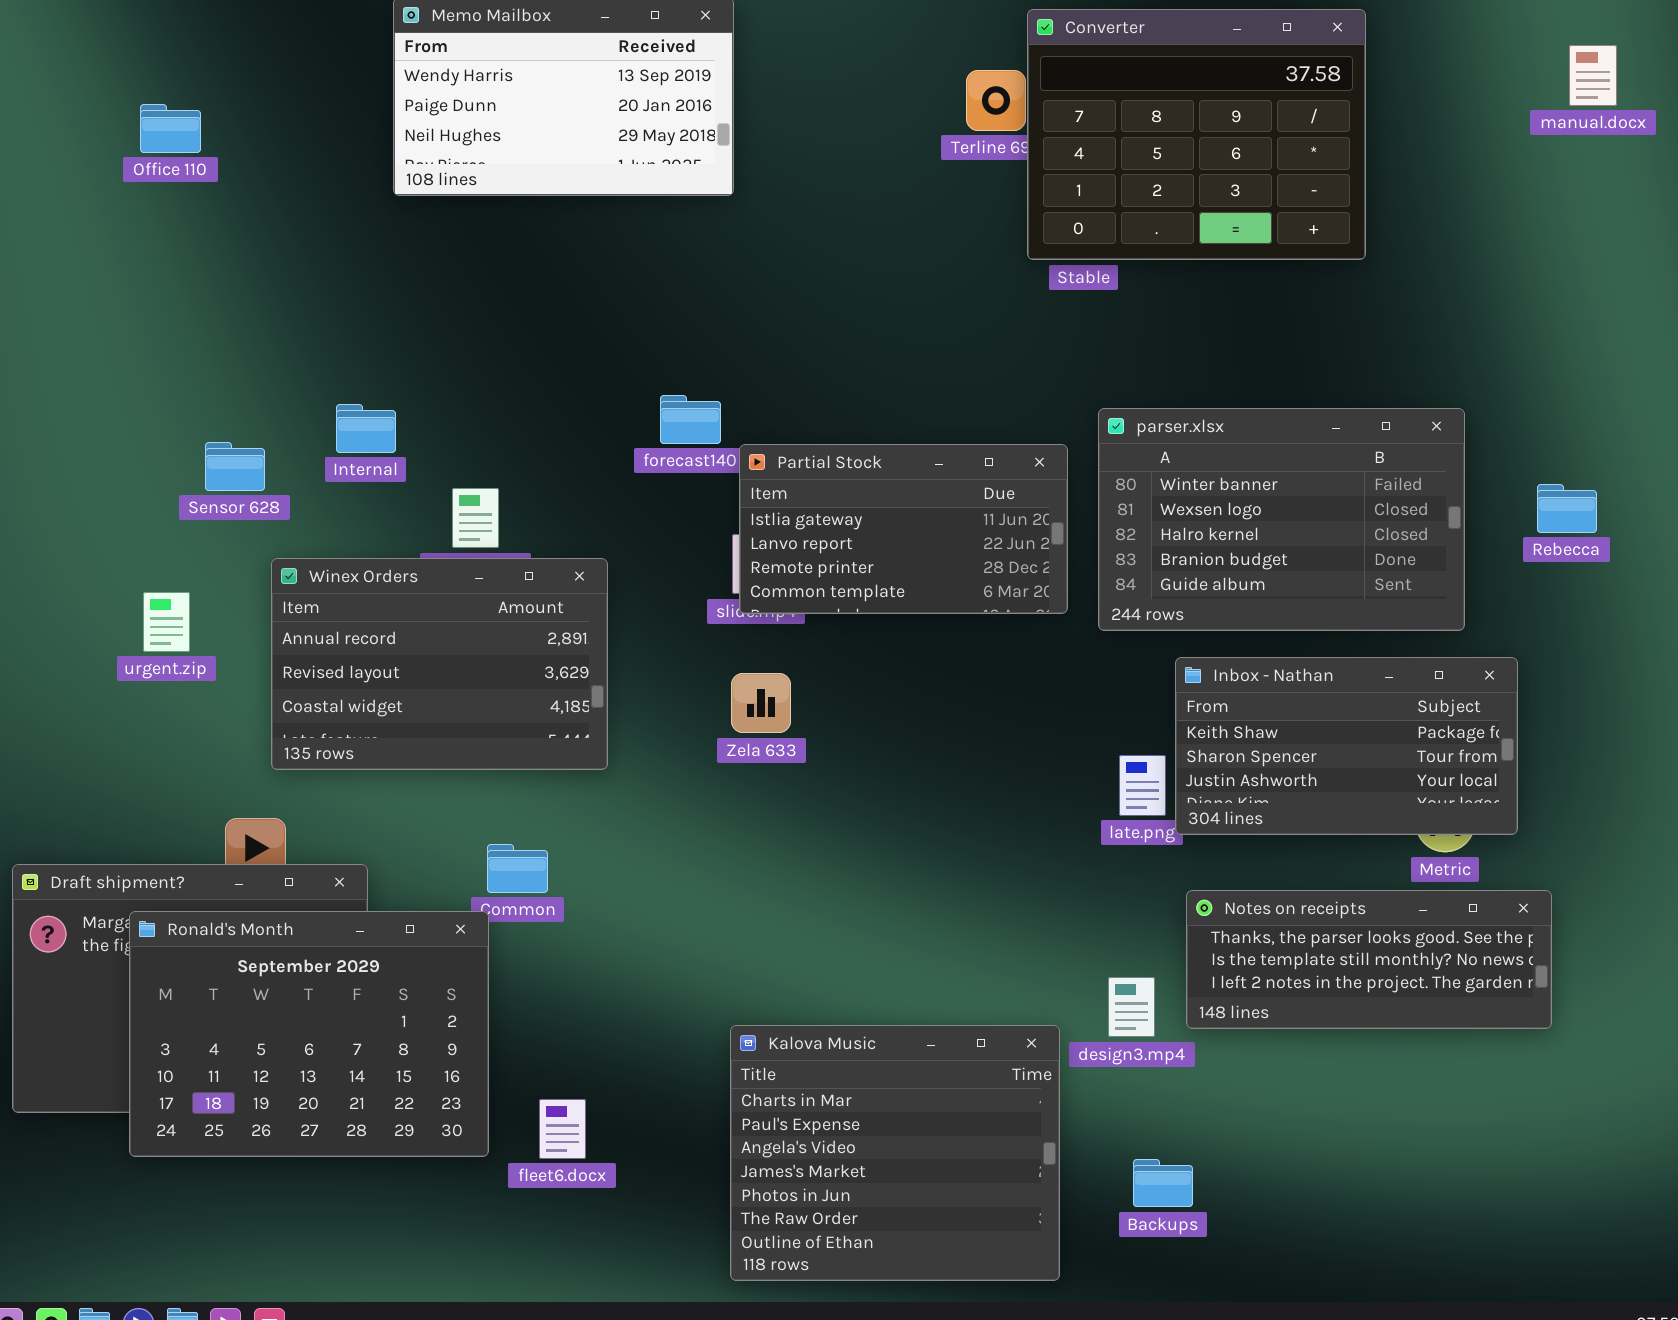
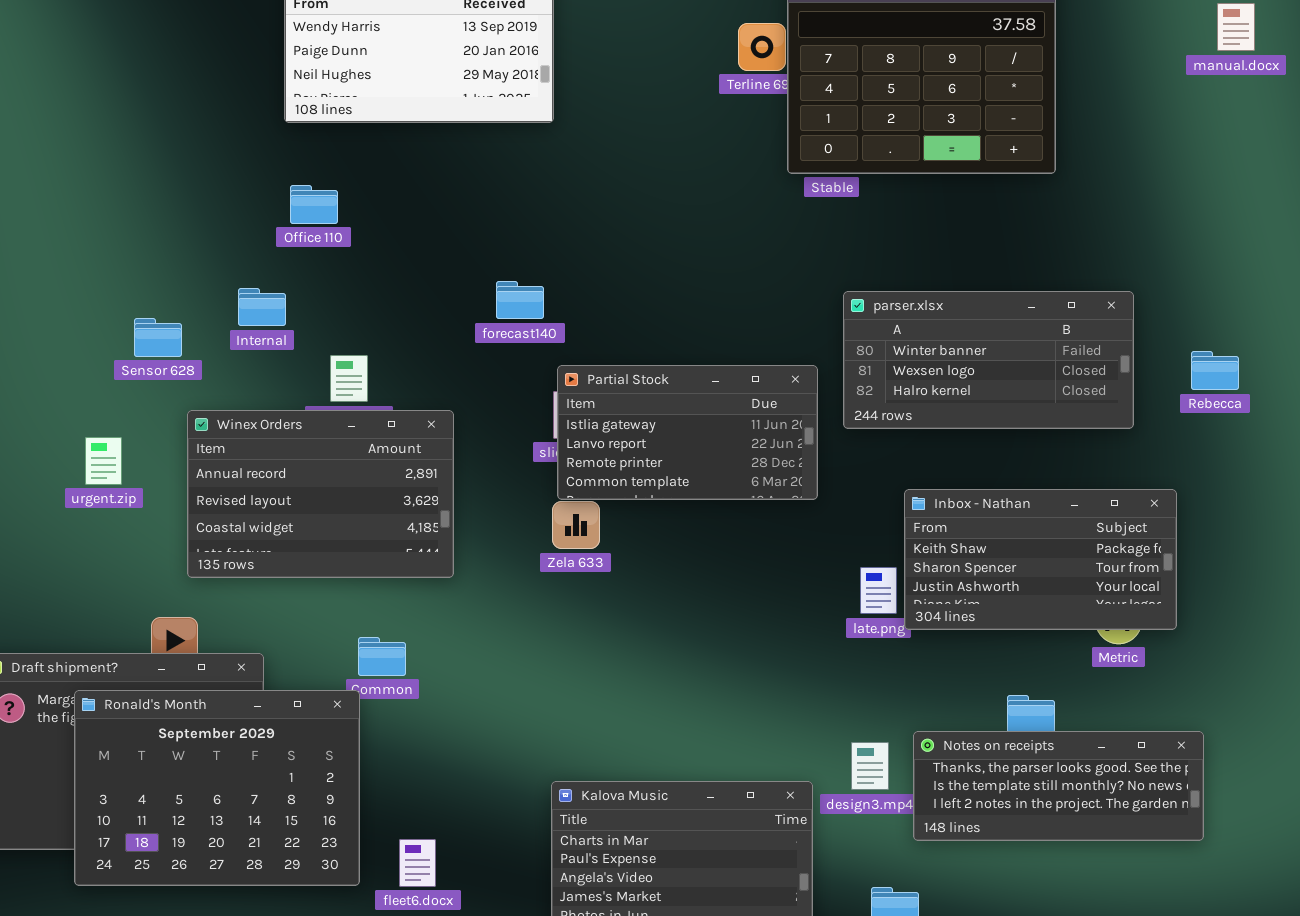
Office 110: [140,104,201,153] -> [290,185,338,224], moved
parser.xlsx: [1098,408,1465,631] -> [843,291,1134,429], resized
Partial Stock: [739,444,1068,614] -> [557,365,818,500], moved
Notes on receipts: [1186,890,1552,1029] -> [913,731,1204,841], moved

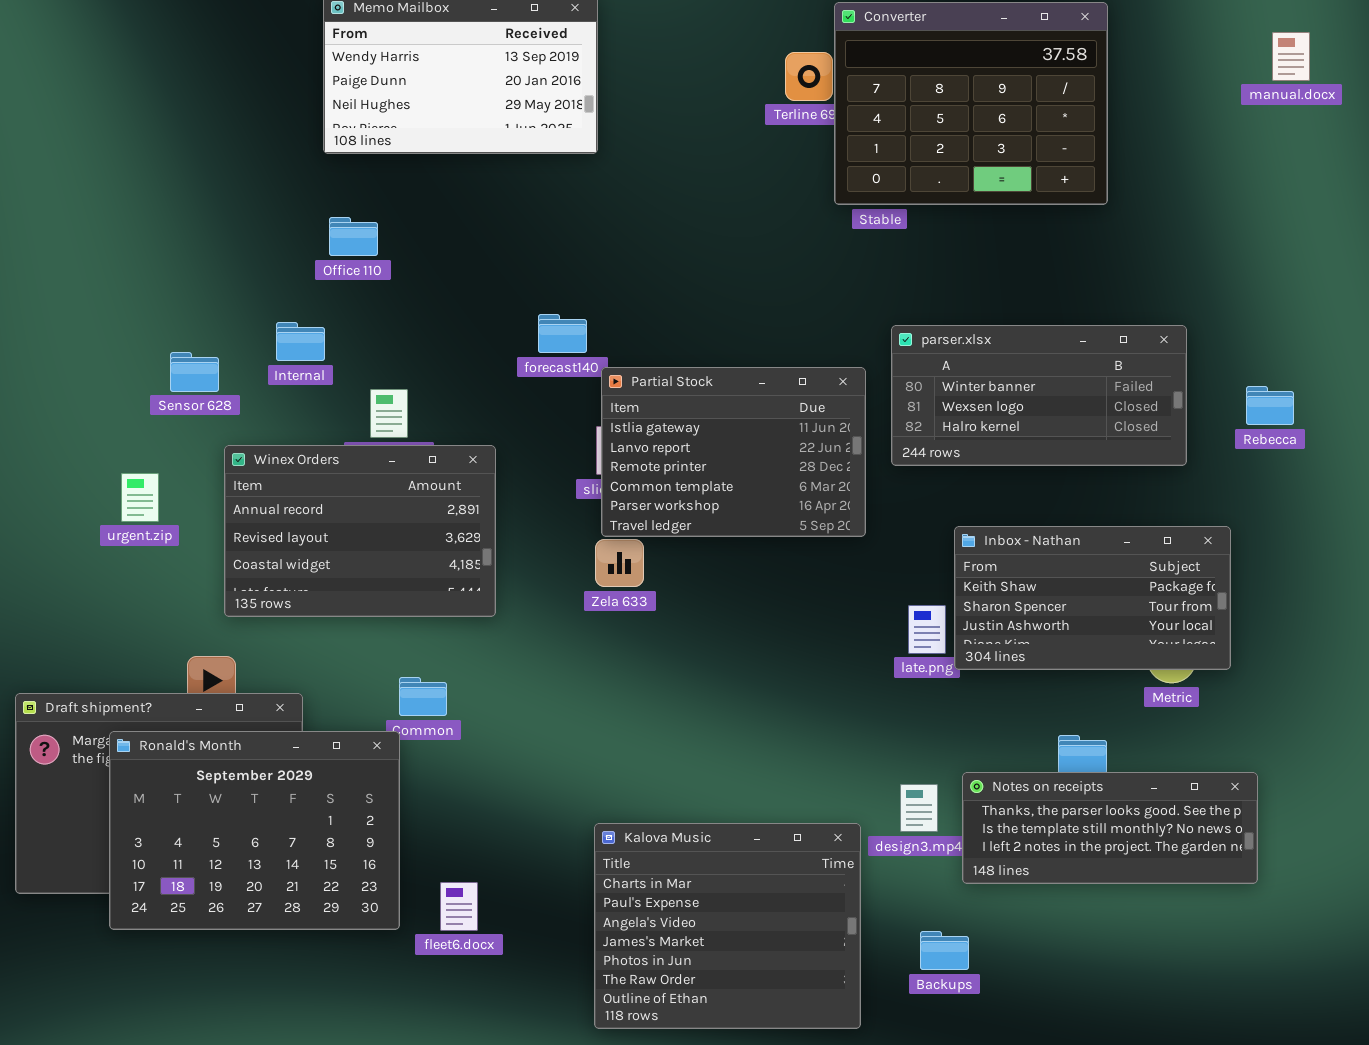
Partial Stock: [557,365,818,500] -> [601,367,866,537], resized

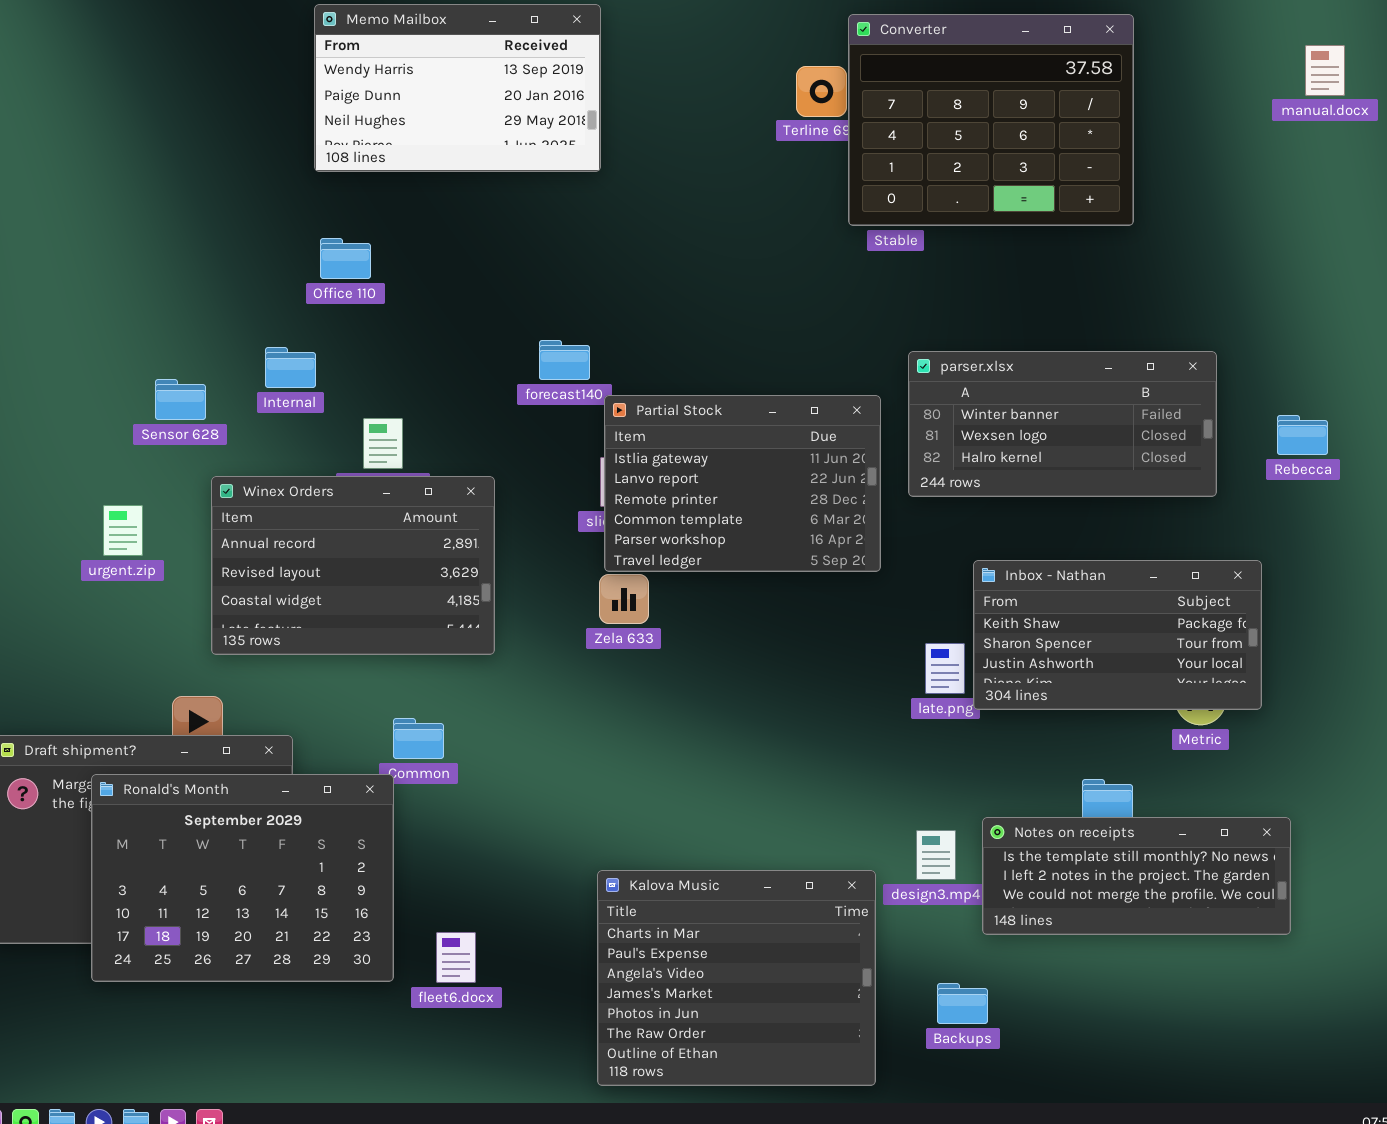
Notes on receipts: [962,772,1258,884] -> [982,817,1291,935], scrolled down 1 row

